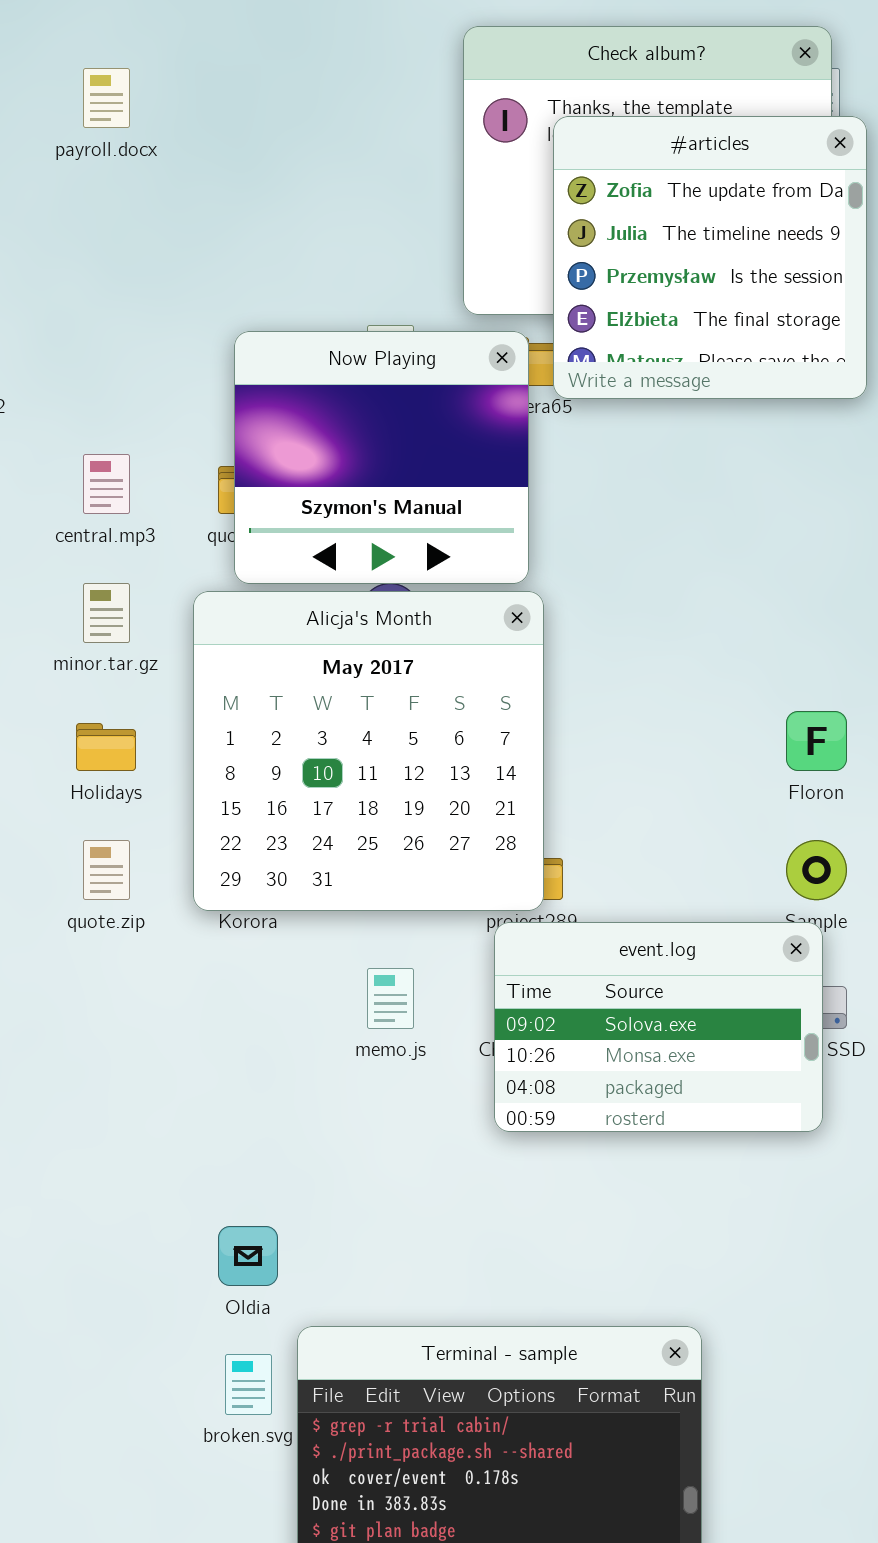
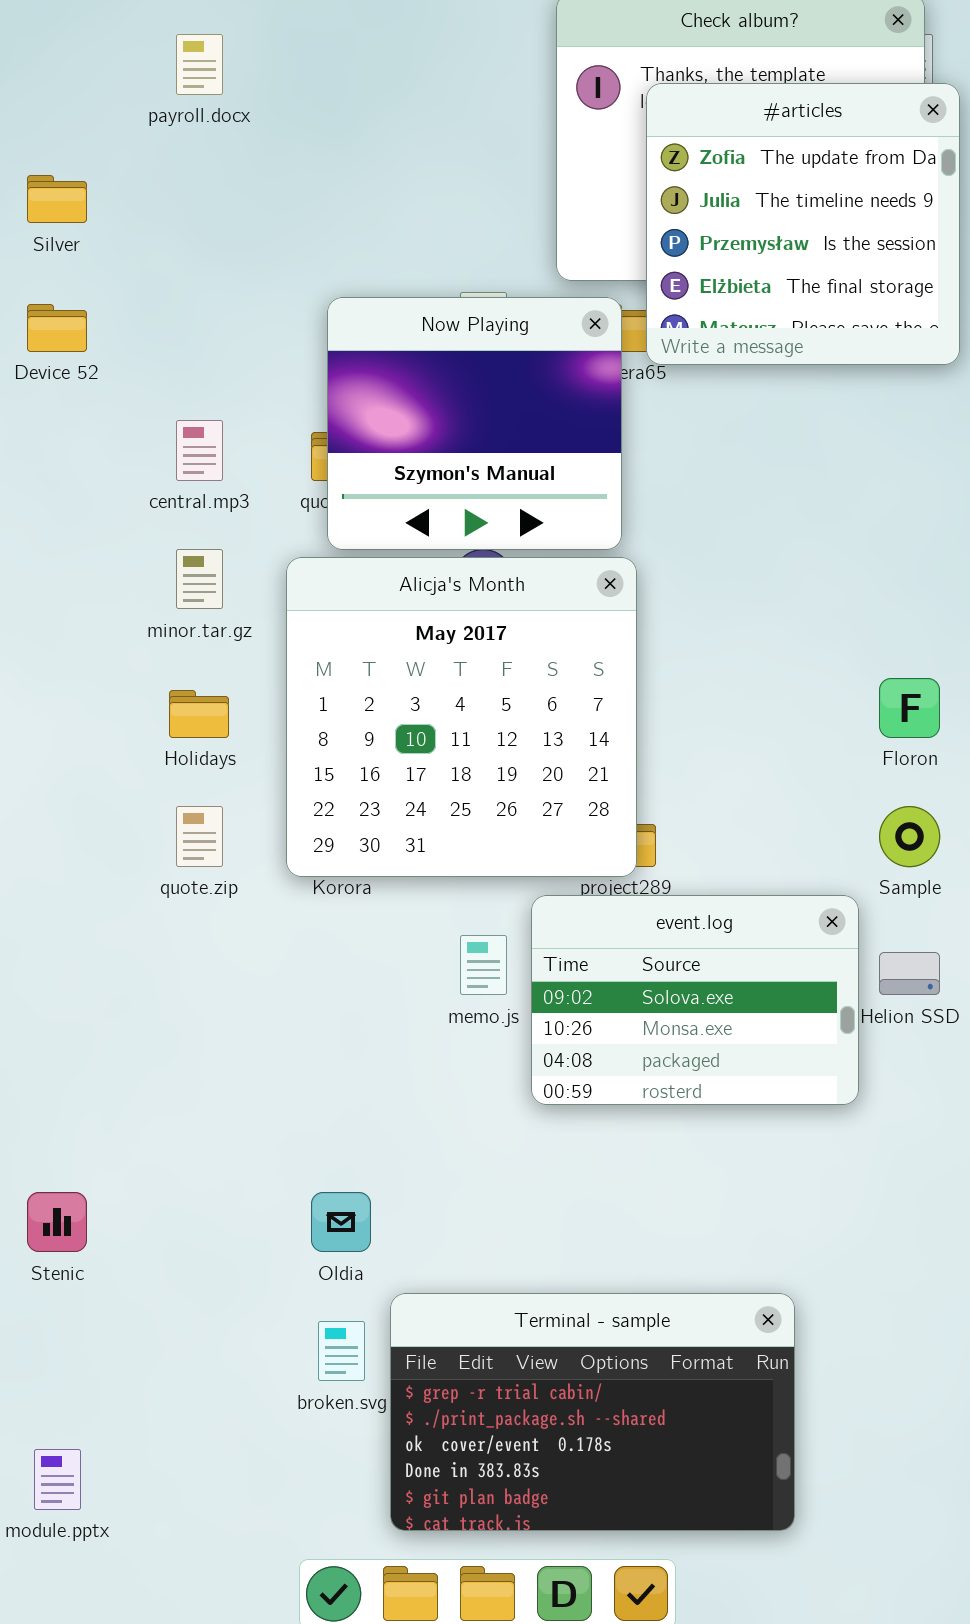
event.log: [494,922,823,1132] -> [531,895,859,1105], moved

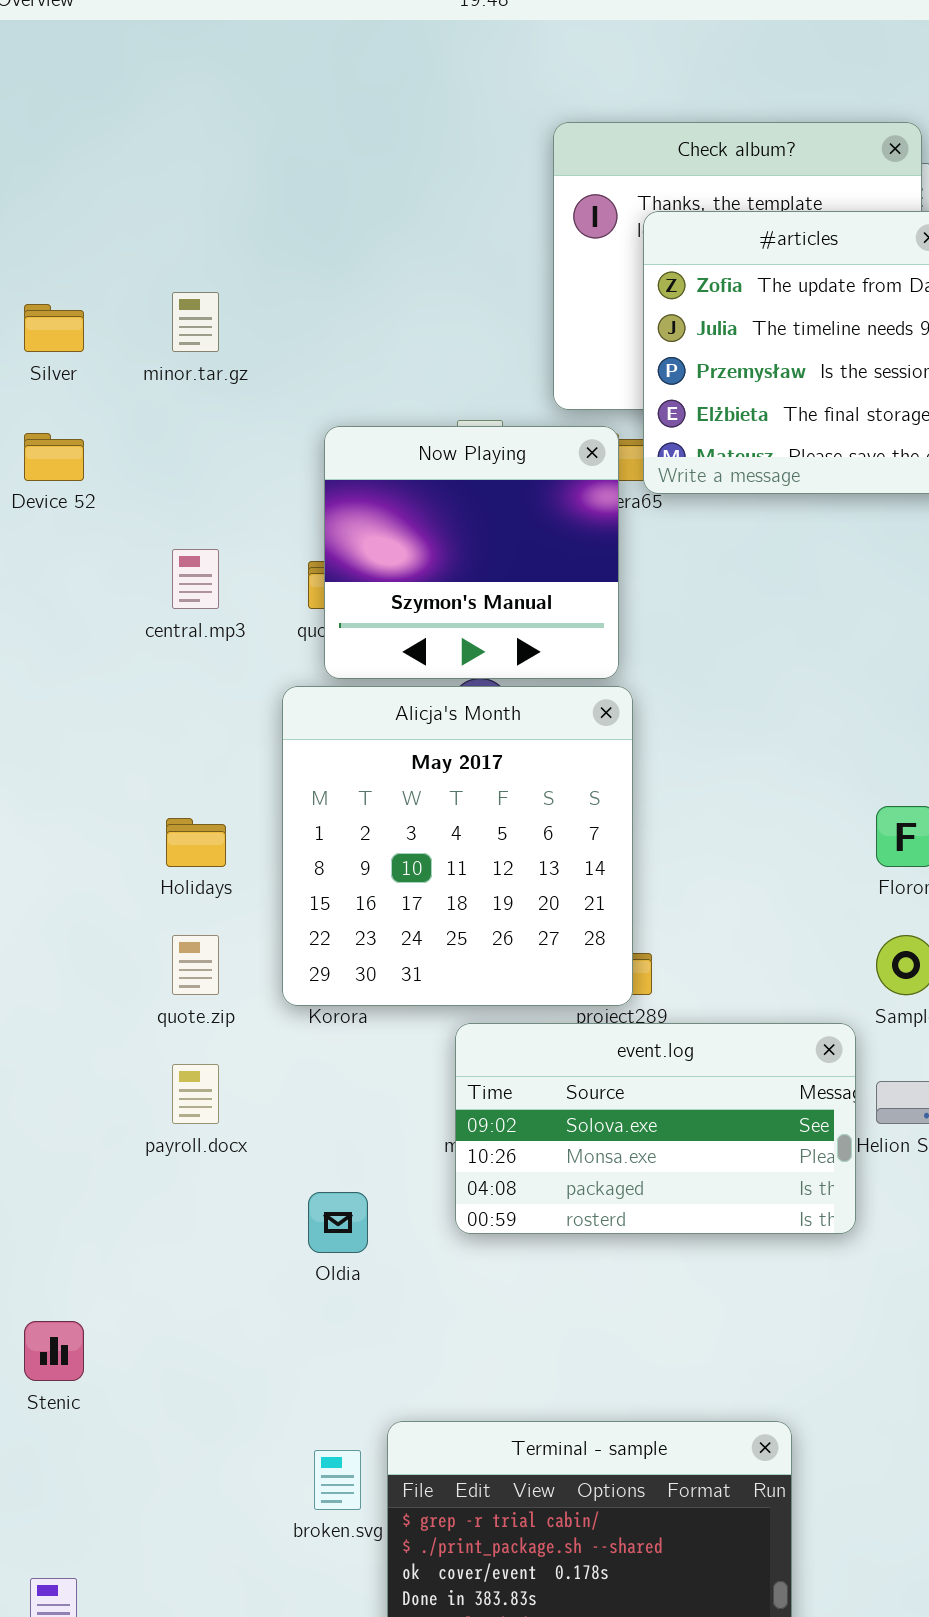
payroll.docx: [176,34,223,95] -> [172,1064,219,1124], moved
minor.tar.gz: [176,549,223,609] -> [172,292,219,352], moved
event.log: [531,895,859,1105] -> [455,1023,856,1234], resized
Oldia: [311,1192,371,1252] -> [308,1192,368,1253], moved

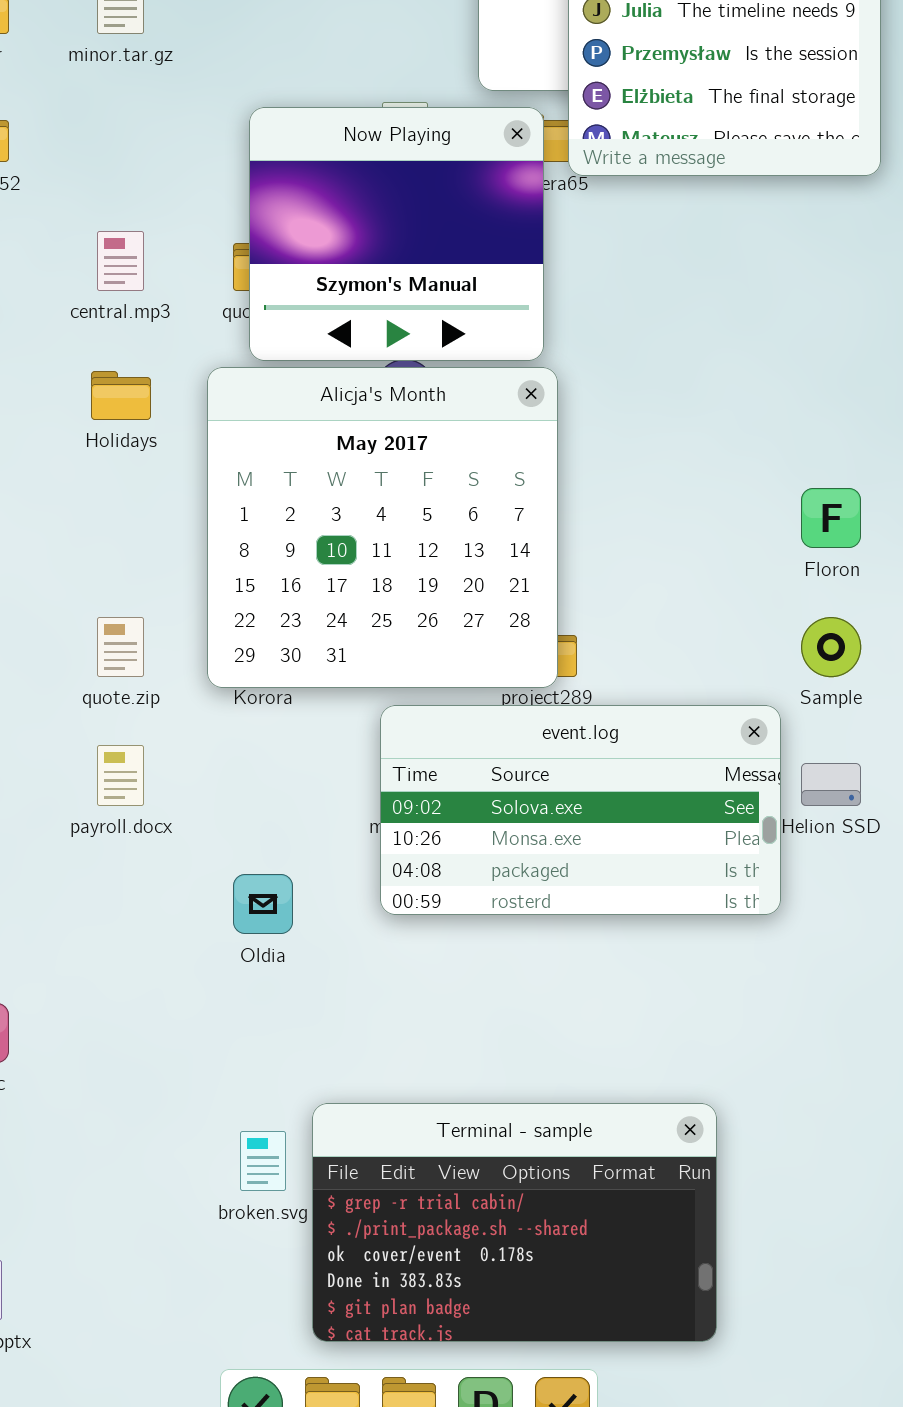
Holidays: [166,818,226,867] -> [91,371,151,420], moved

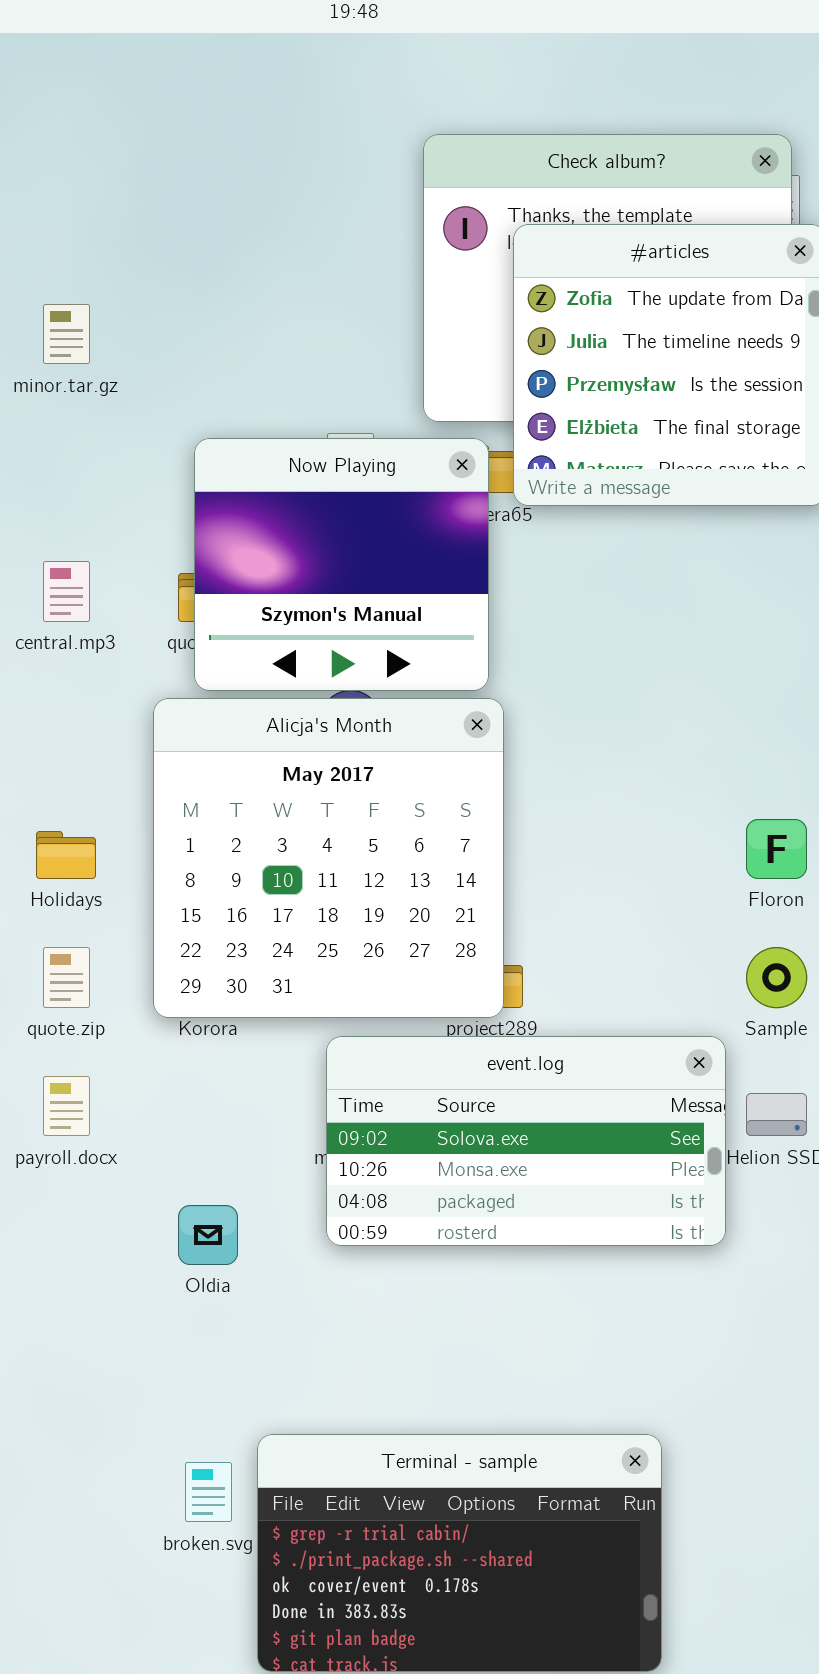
Holidays: [91,371,151,420] -> [36,831,96,879], moved

